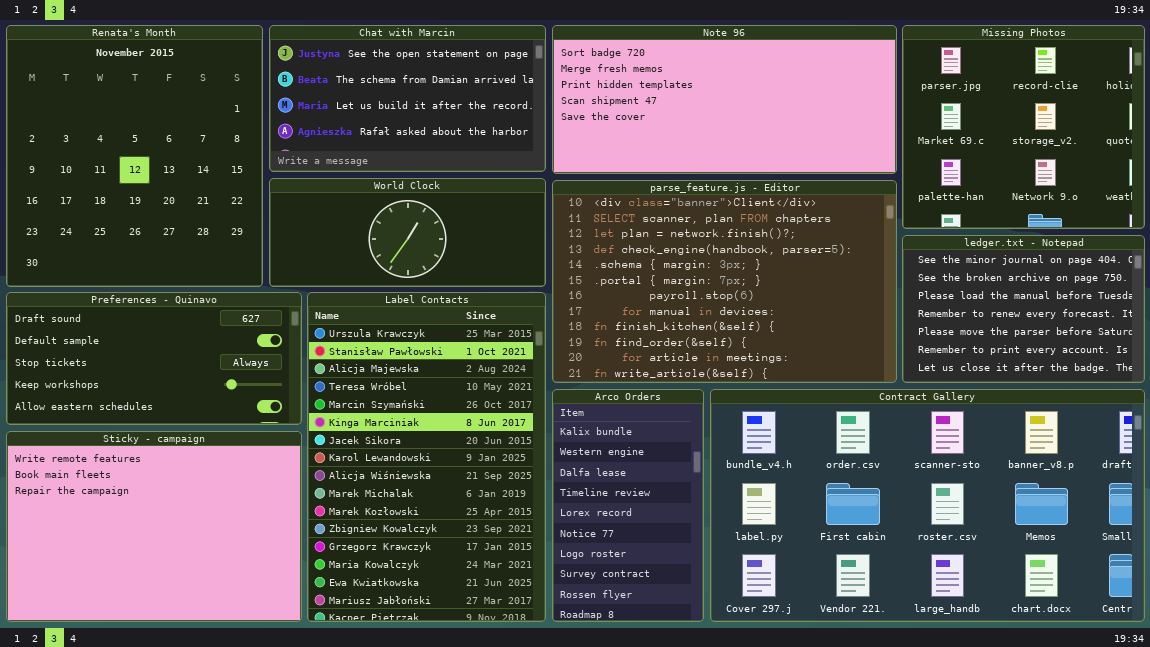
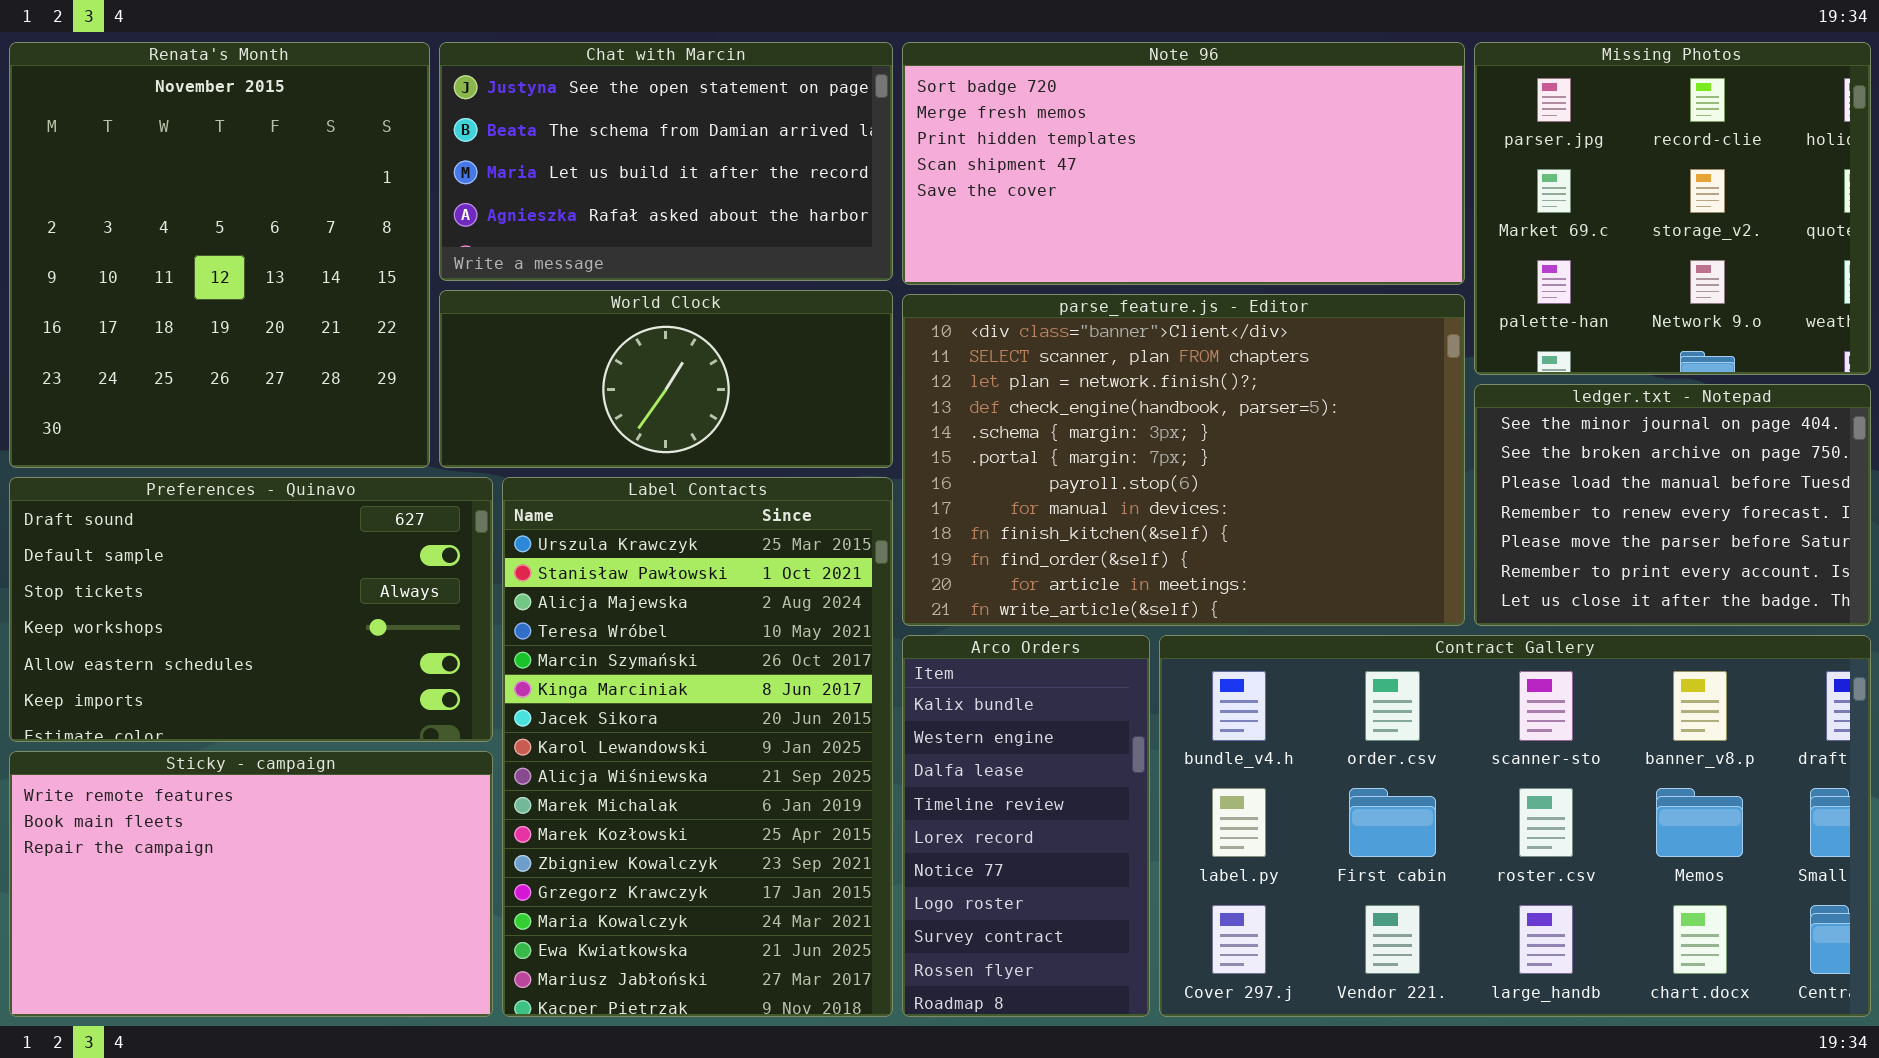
Preferences - Quinavo: [6,292,302,425] -> [9,477,493,742], resized
Sticky - campaign: [6,431,302,622] -> [9,751,493,1017], resized

